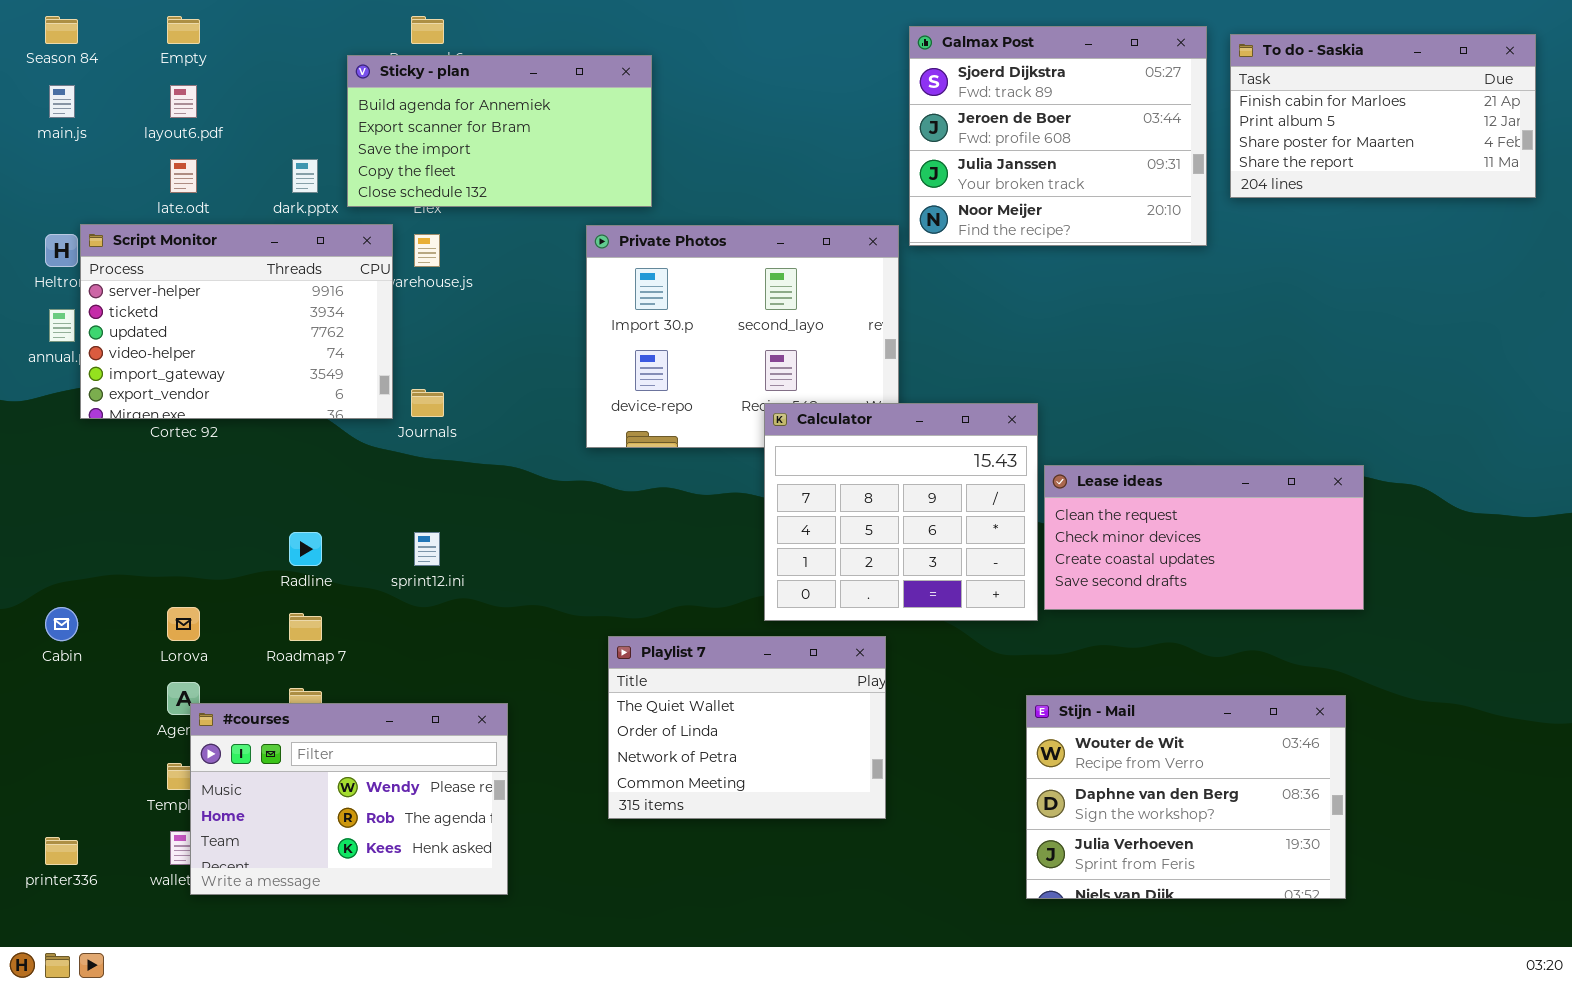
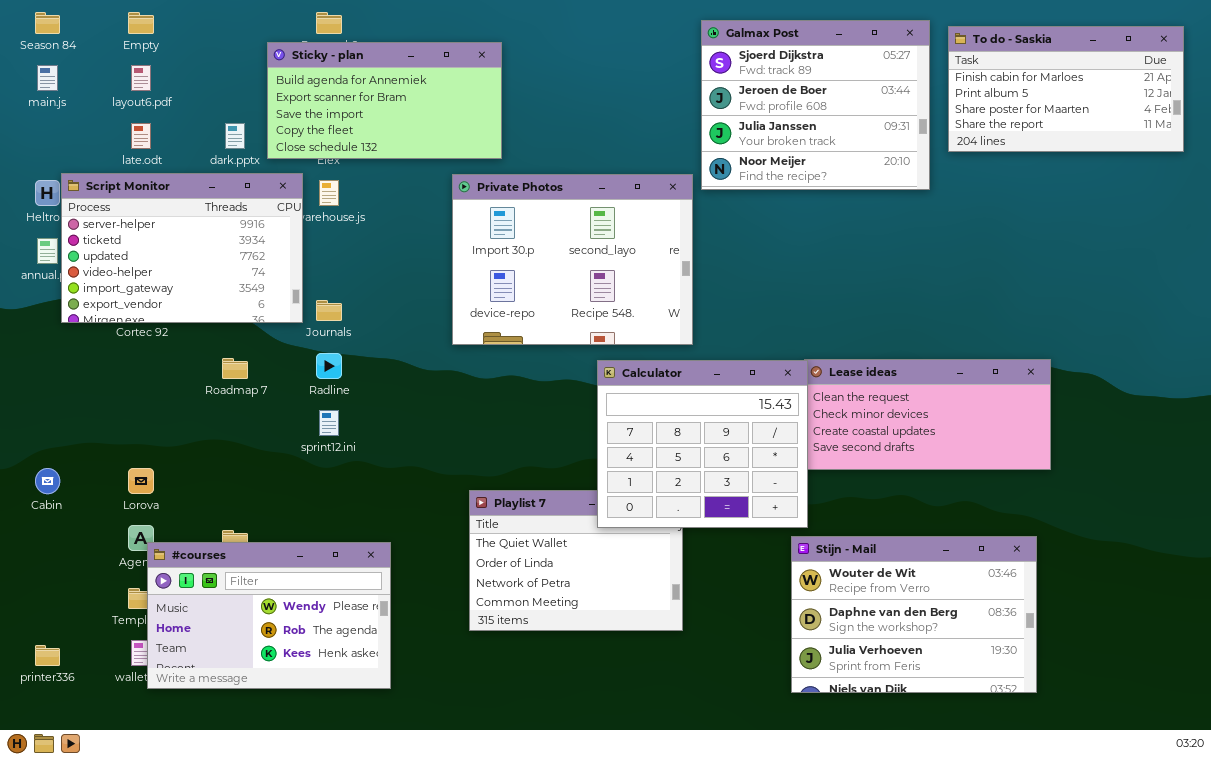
Calculator: [764,403,1038,621] -> [597,360,808,528], moved
Radline: [289,532,322,566] -> [316,353,342,379], moved
Roadmap 7: [289,613,322,641] -> [222,358,248,379], moved

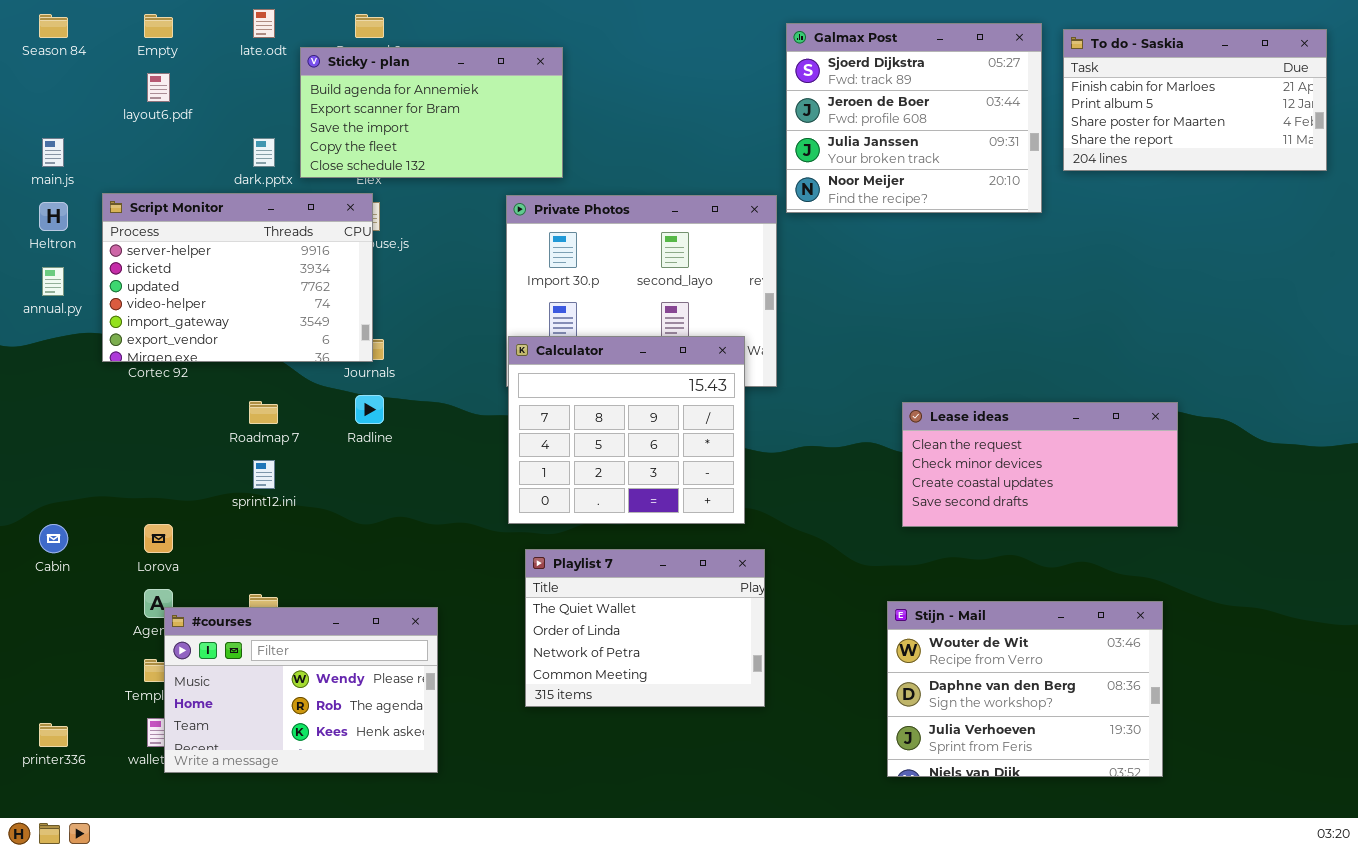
main.js: [37,65,58,91] -> [42,138,64,167], moved
late.odt: [131,123,151,149] -> [253,9,275,38], moved
Script Monitor: [61,173,303,323] -> [102,193,373,362], moved
Calculator: [597,360,808,528] -> [508,336,745,524], moved
sprint12.ini: [319,410,339,436] -> [253,460,275,489], moved

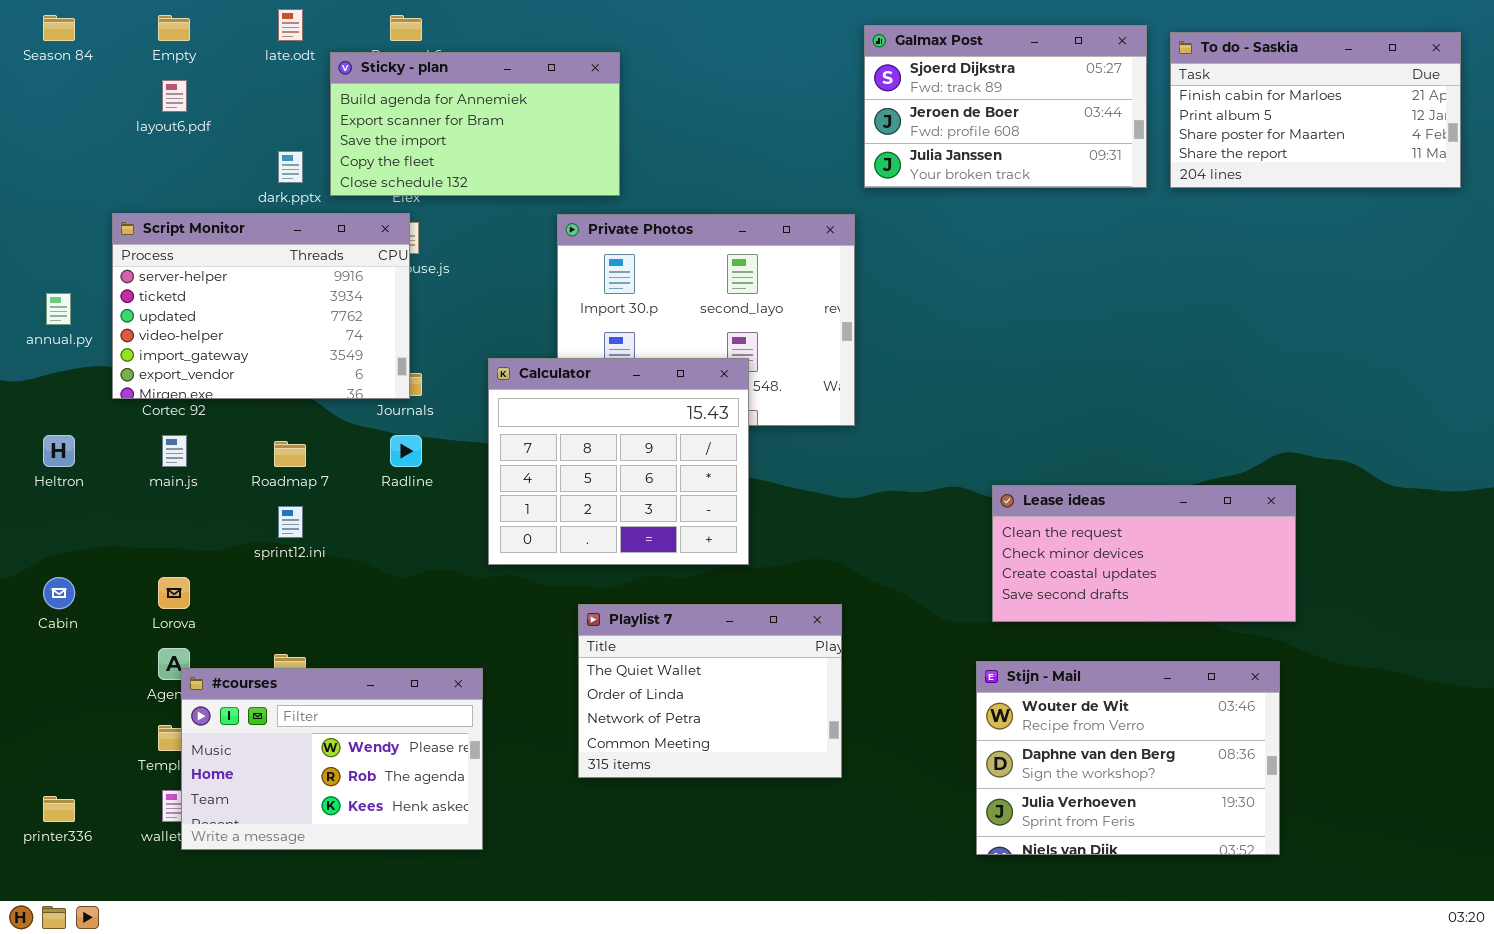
Galmax Post: [786,23,1042,213] -> [864,25,1147,188], resized
main.js: [42,138,64,167] -> [162,435,187,467], moved
Heltron: [39,202,68,231] -> [43,435,75,467], moved
Calculator: [508,336,745,524] -> [488,358,749,565], moved
Lease ideas: [902,402,1178,527] -> [992,485,1296,622], moved

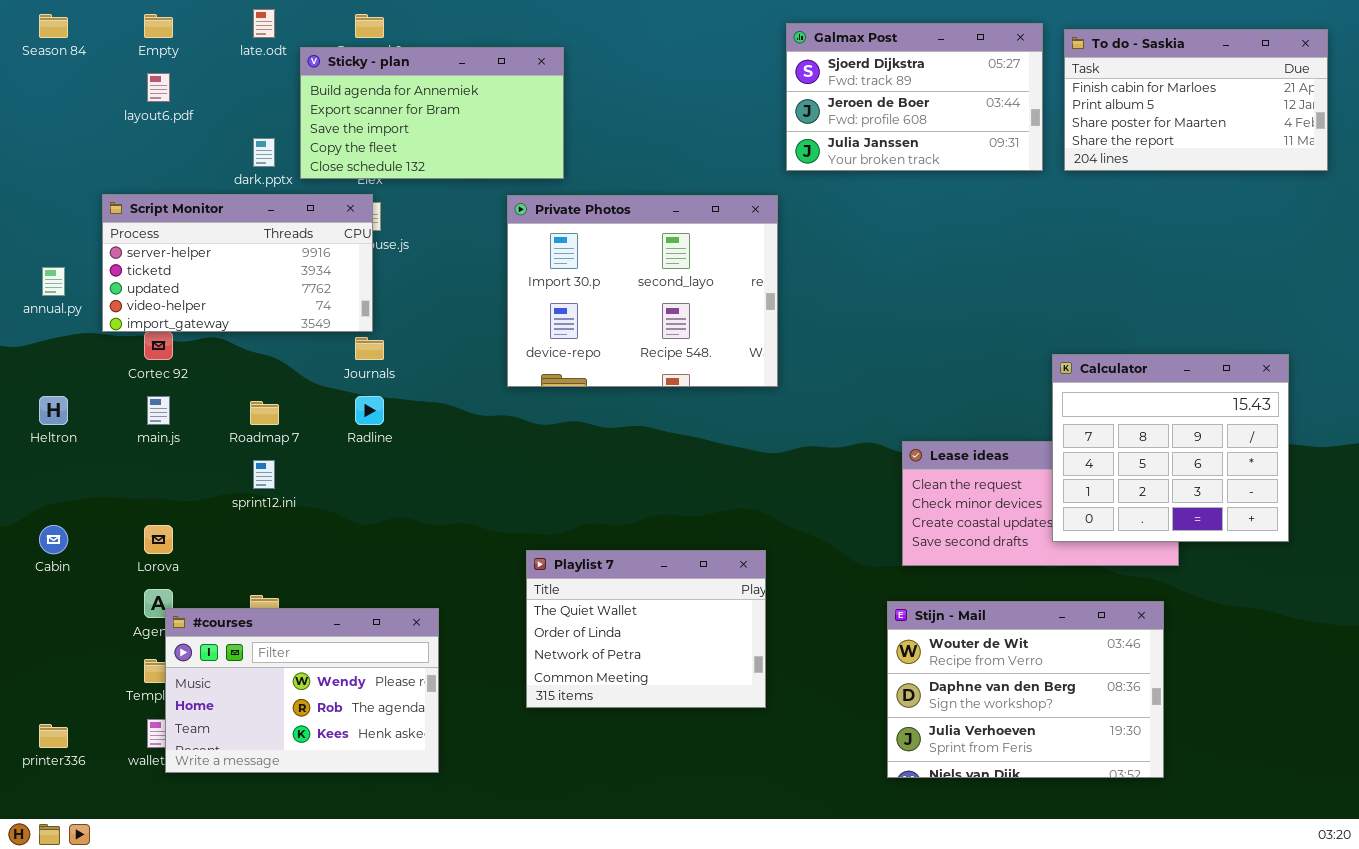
Script Monitor: [112,213,410,399] -> [102,194,373,332], resized
Calculator: [488,358,749,565] -> [1052,354,1289,542], moved

